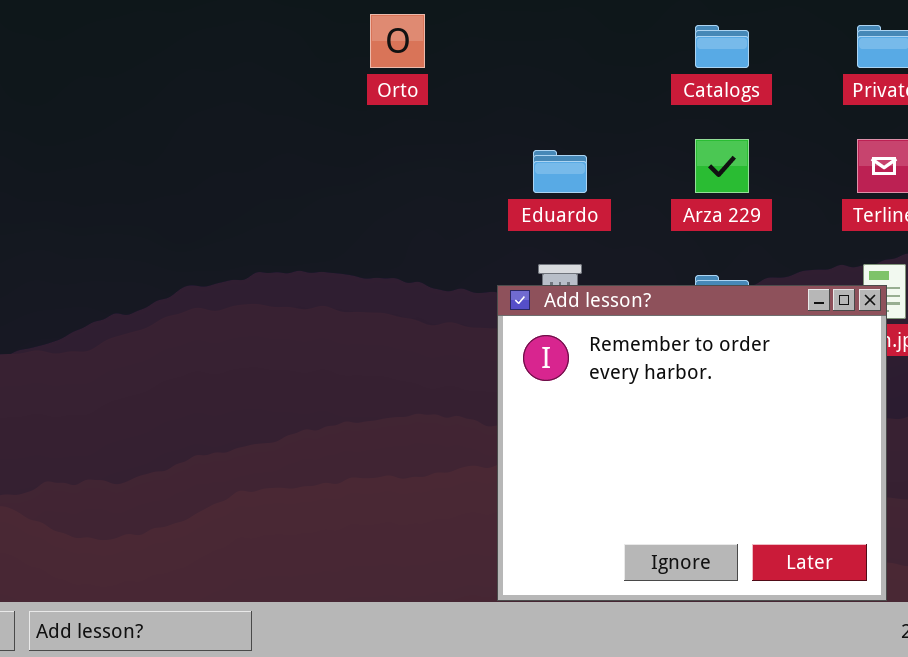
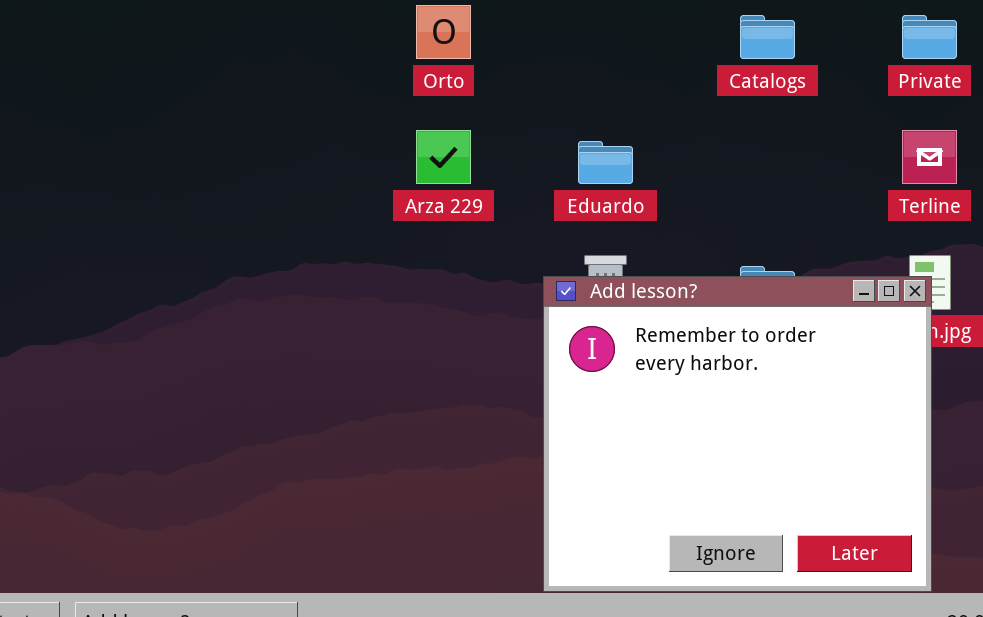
Arza 229: [695,139,749,193] -> [416,130,471,184], moved

